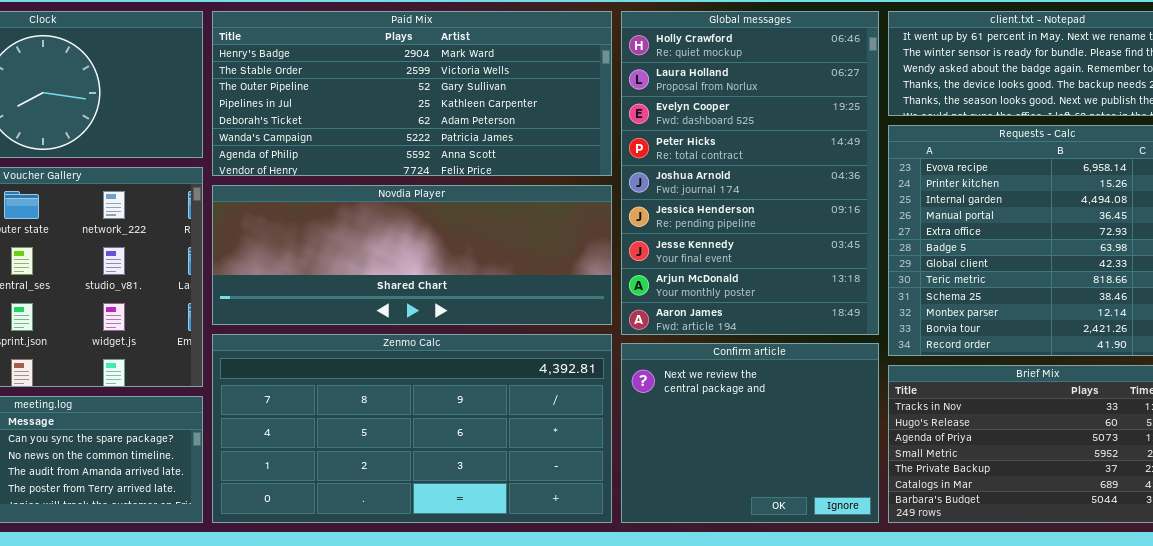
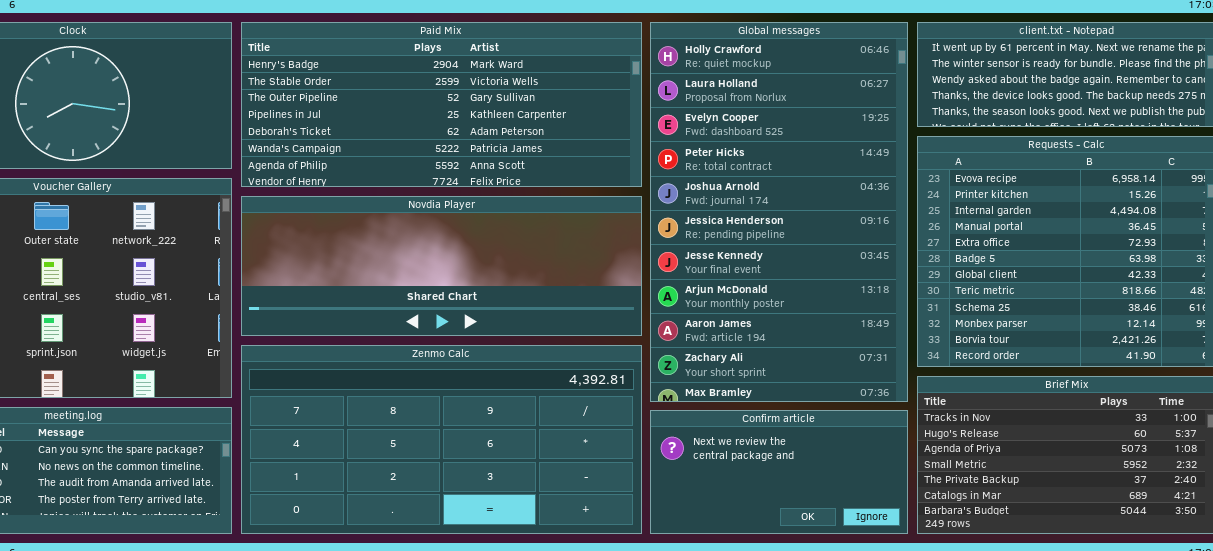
Global messages: [621,11,879,335] -> [650,22,908,402], resized
Confirm article: [621,343,879,523] -> [650,410,908,534], resized

